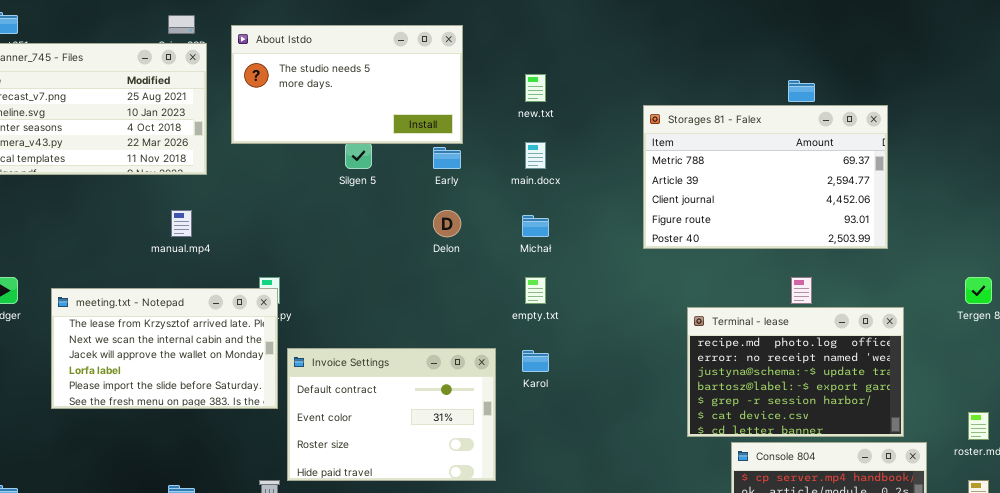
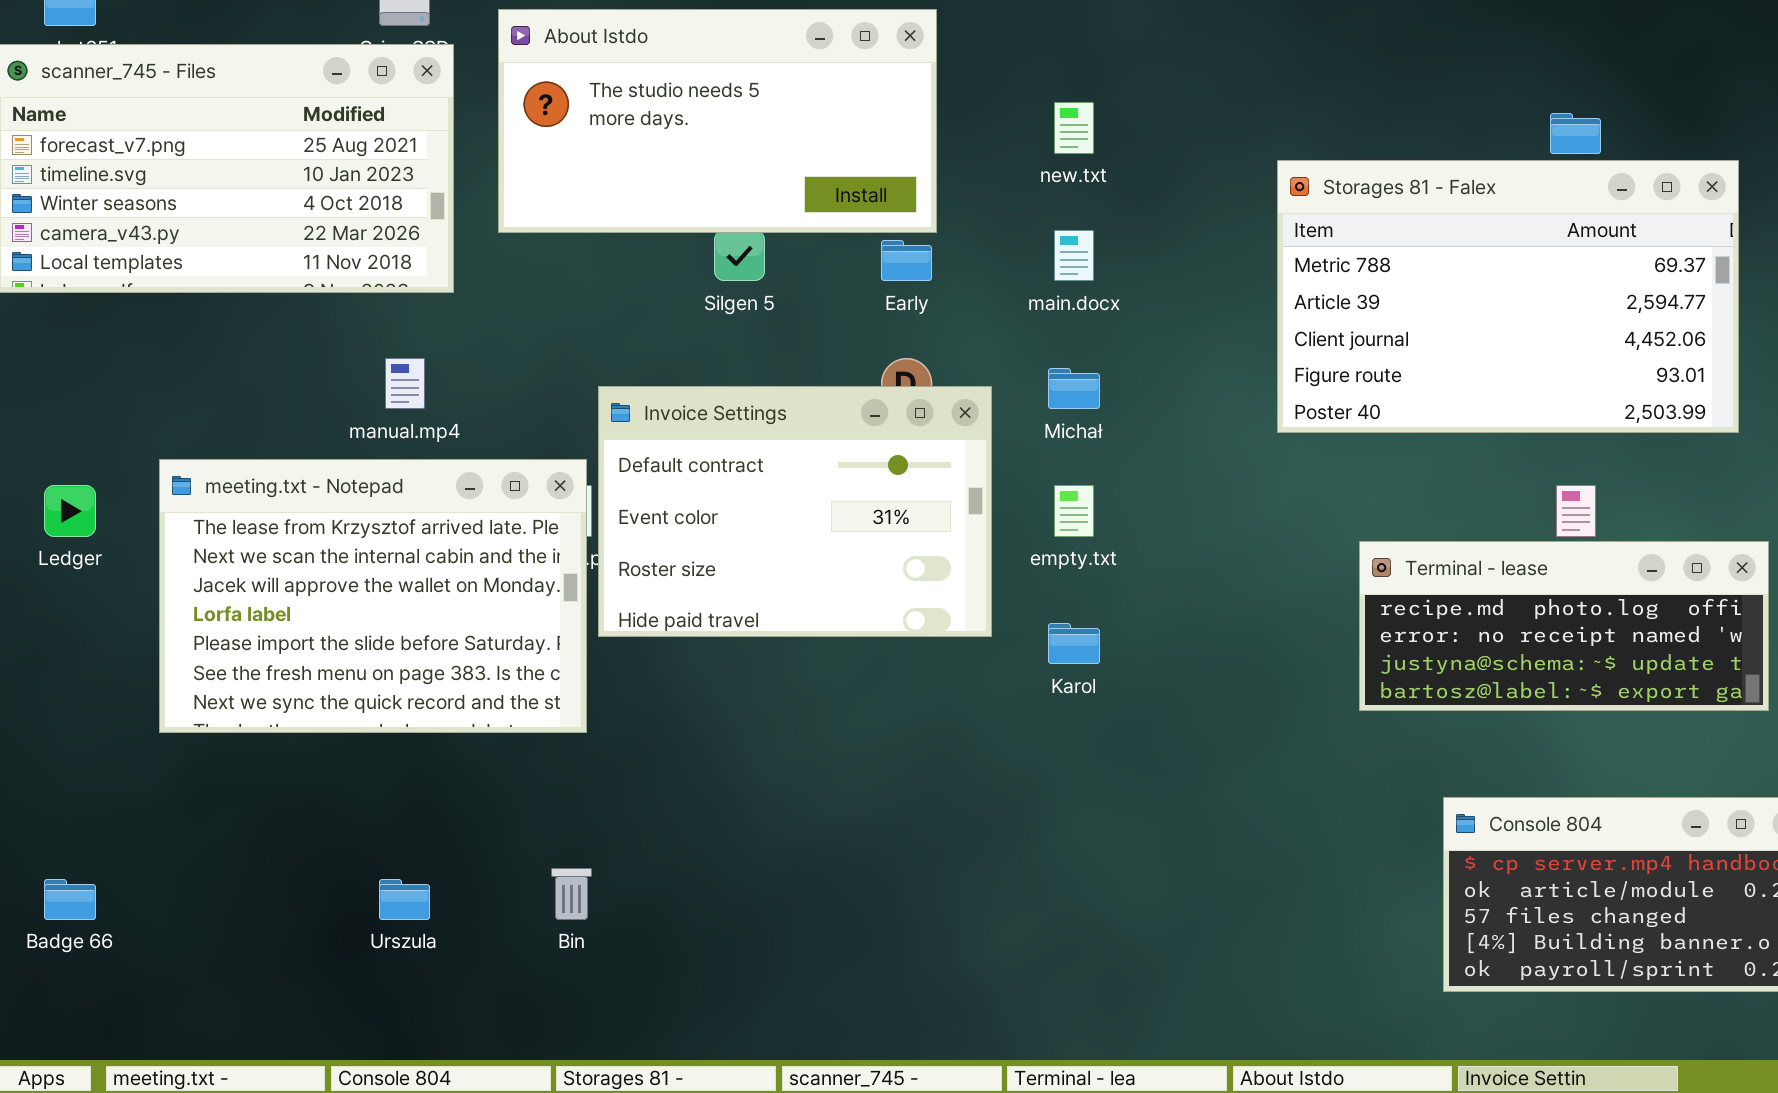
meeting.txt - Notepad: [51,288,278,409] -> [159,459,587,733], resized
Terminal - lease: [687,307,904,437] -> [1359,541,1769,711], resized
Invoice Settings: [287,348,496,481] -> [598,386,992,637], moved

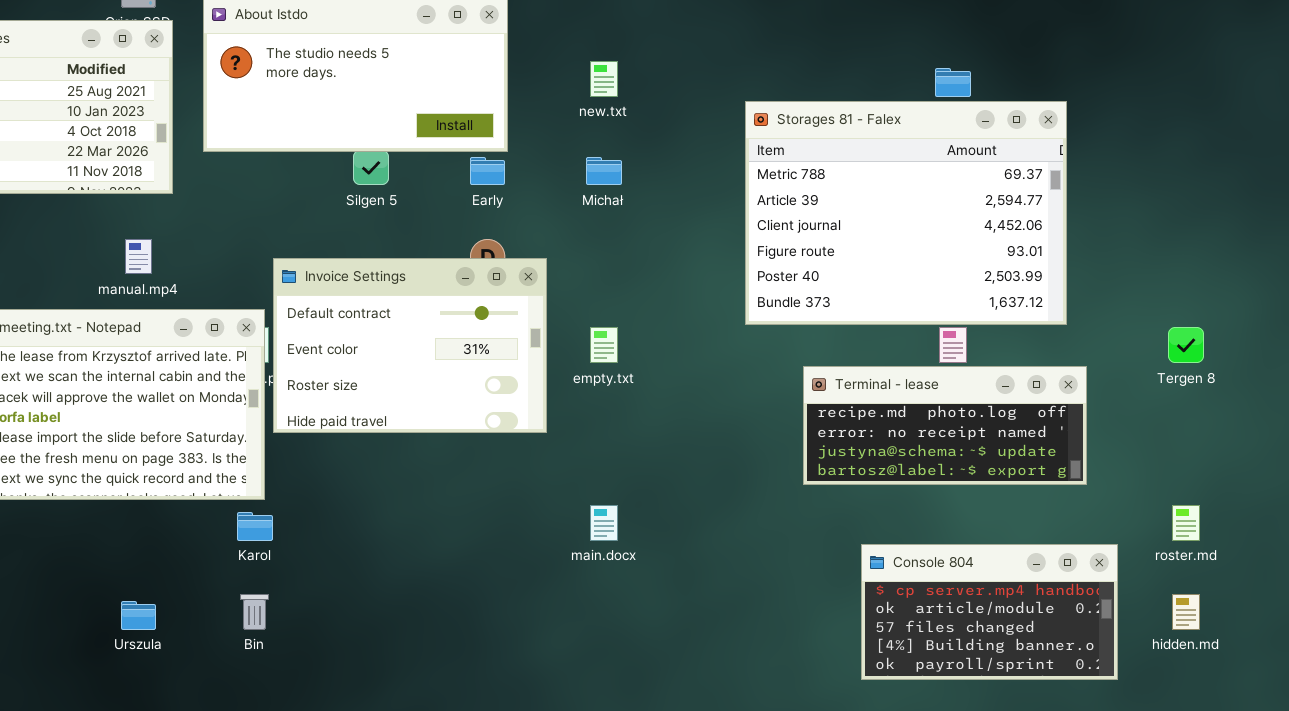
Storages 81 - Falex: [1277,160,1739,433] -> [745,101,1067,325], resized
main.docx: [1054,230,1094,281] -> [590,505,618,541], moved
Michał: [1048,368,1100,409] -> [586,157,622,185], moved
Karol: [1048,623,1100,664] -> [237,512,273,541], moved

